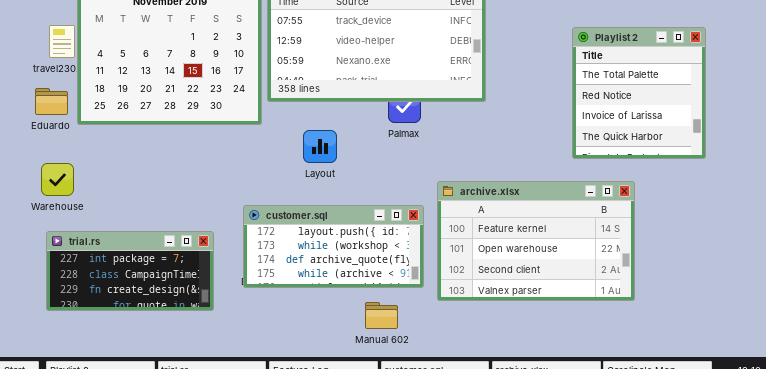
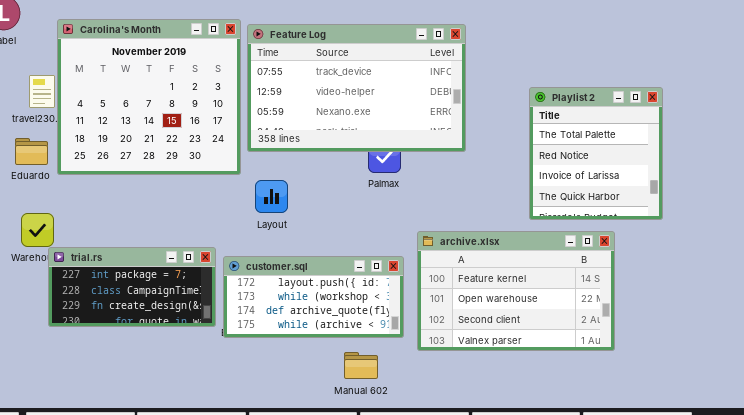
Playlist 2: [572,27,706,159] -> [529,87,663,220], moved
Layout: [303,130,337,163] -> [255,180,288,213], moved
trial.rs: [46,231,214,311] -> [48,247,216,327], moved

